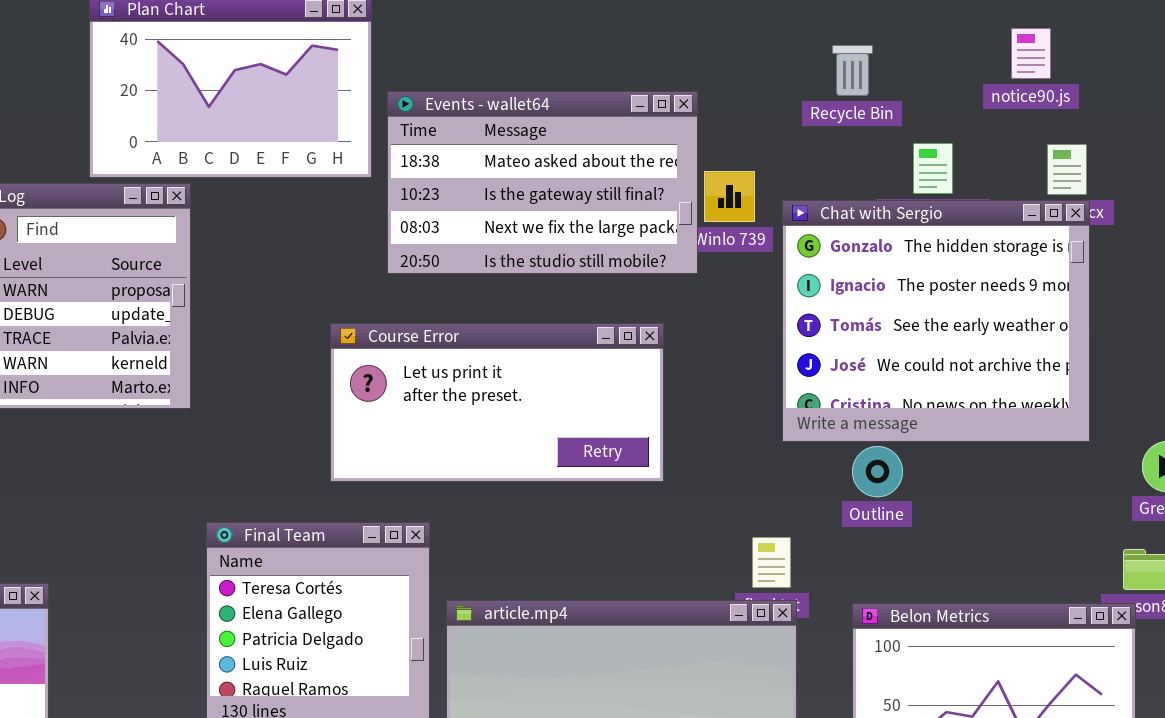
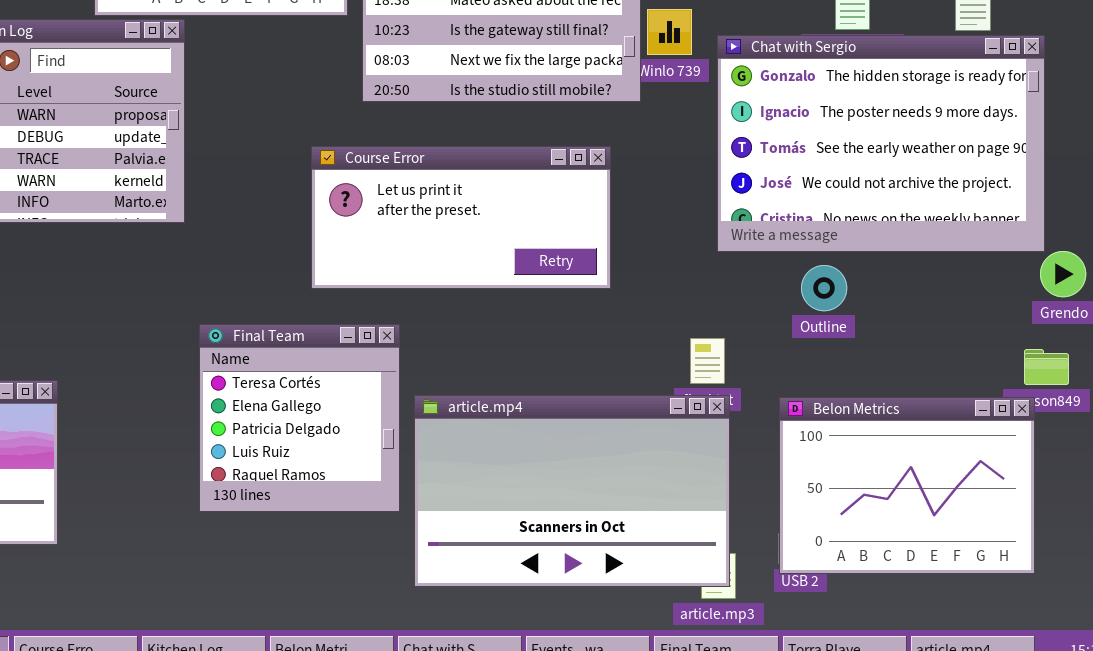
Chat with Sergio: [782,200,1090,442] -> [717,35,1045,252], resized
Outline: [852,446,903,497] -> [801,265,847,311], moved

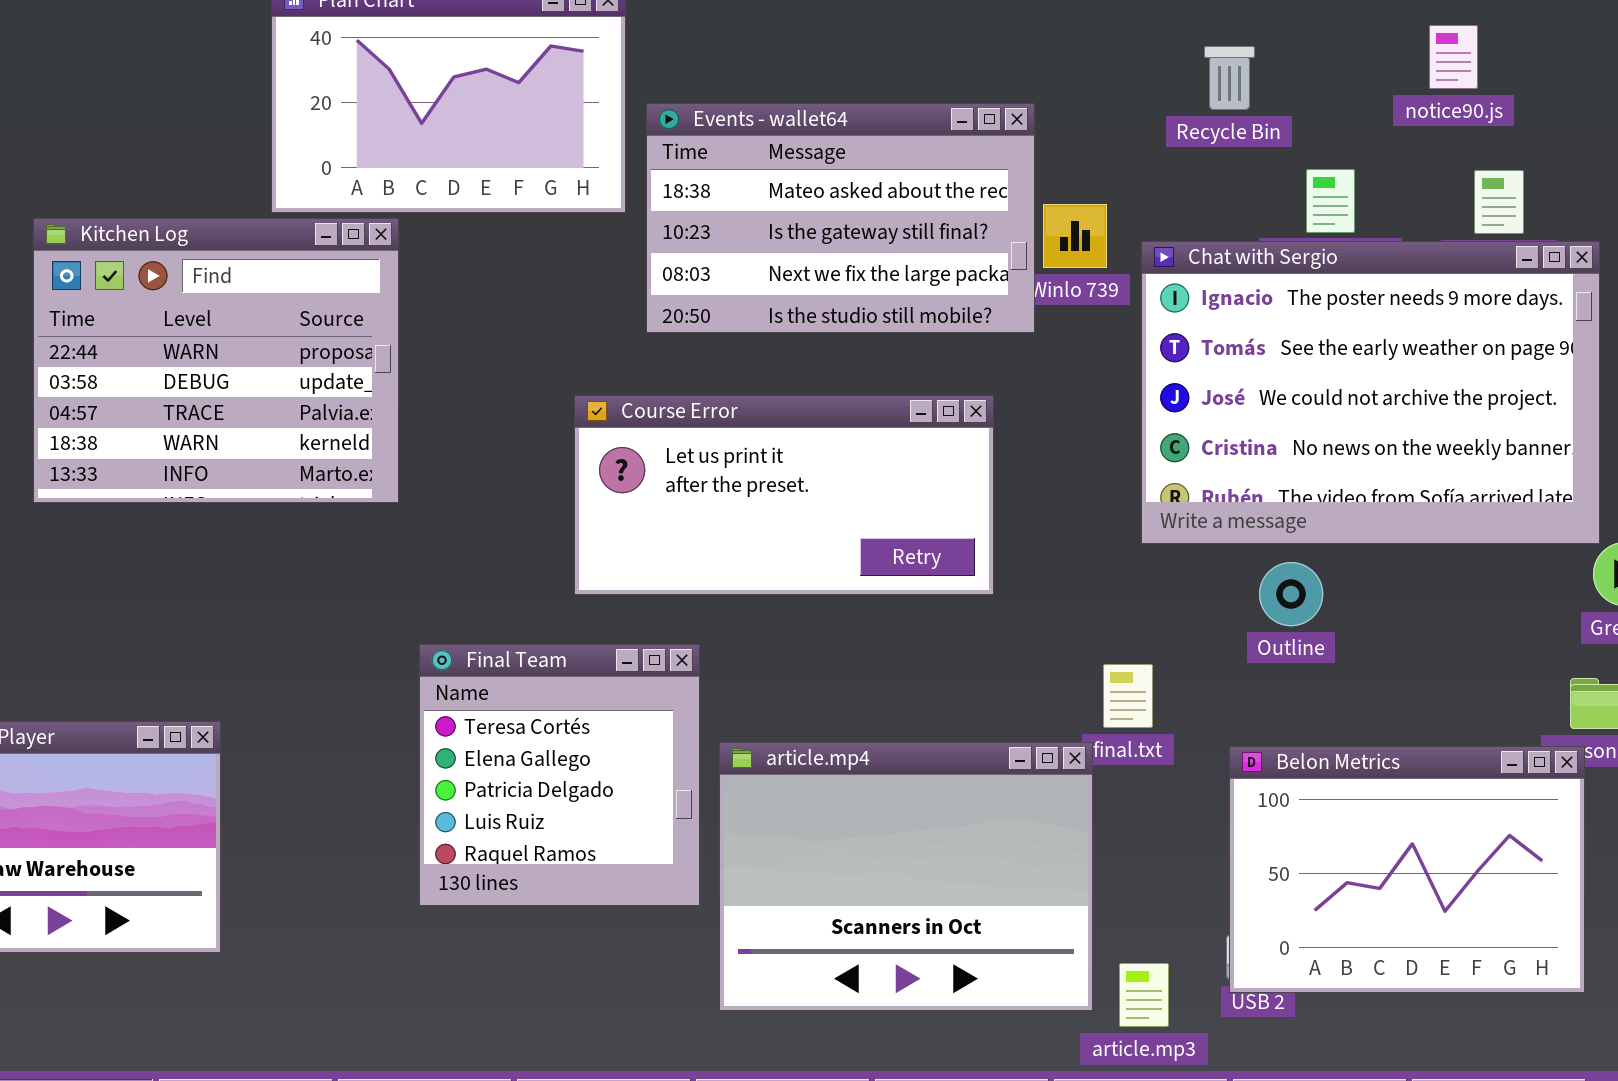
Chat with Sergio: [717,35,1045,252] -> [1141,241,1600,544], scrolled down 1 row
article.mp4: [414,395,730,587] -> [719,742,1093,1011], resized

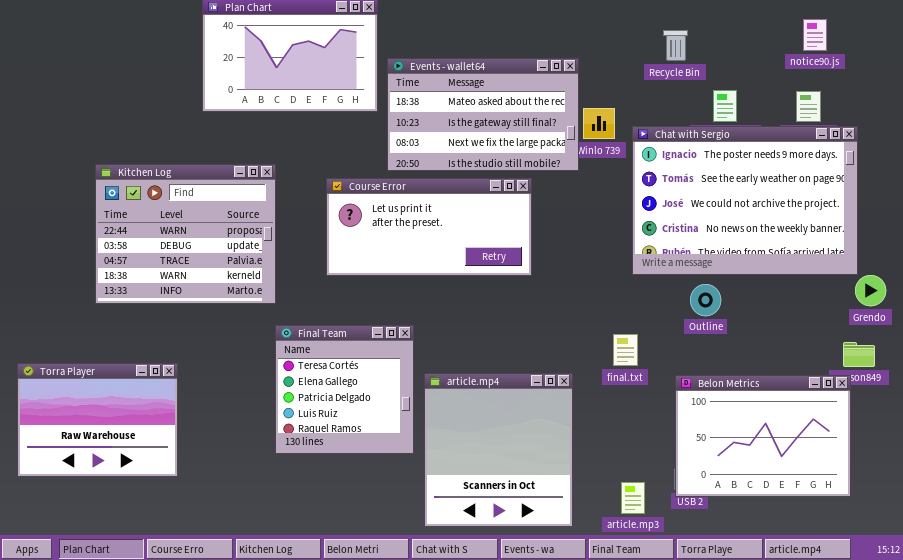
notice90.js: [1429,25,1478,89] -> [803,19,827,51], moved
Kitchen Log: [33,218,399,503] -> [95,164,276,304], moved
Course Error: [574,395,994,595] -> [326,178,532,276], moved
article.mp4: [719,742,1093,1011] -> [424,373,573,527], resized

